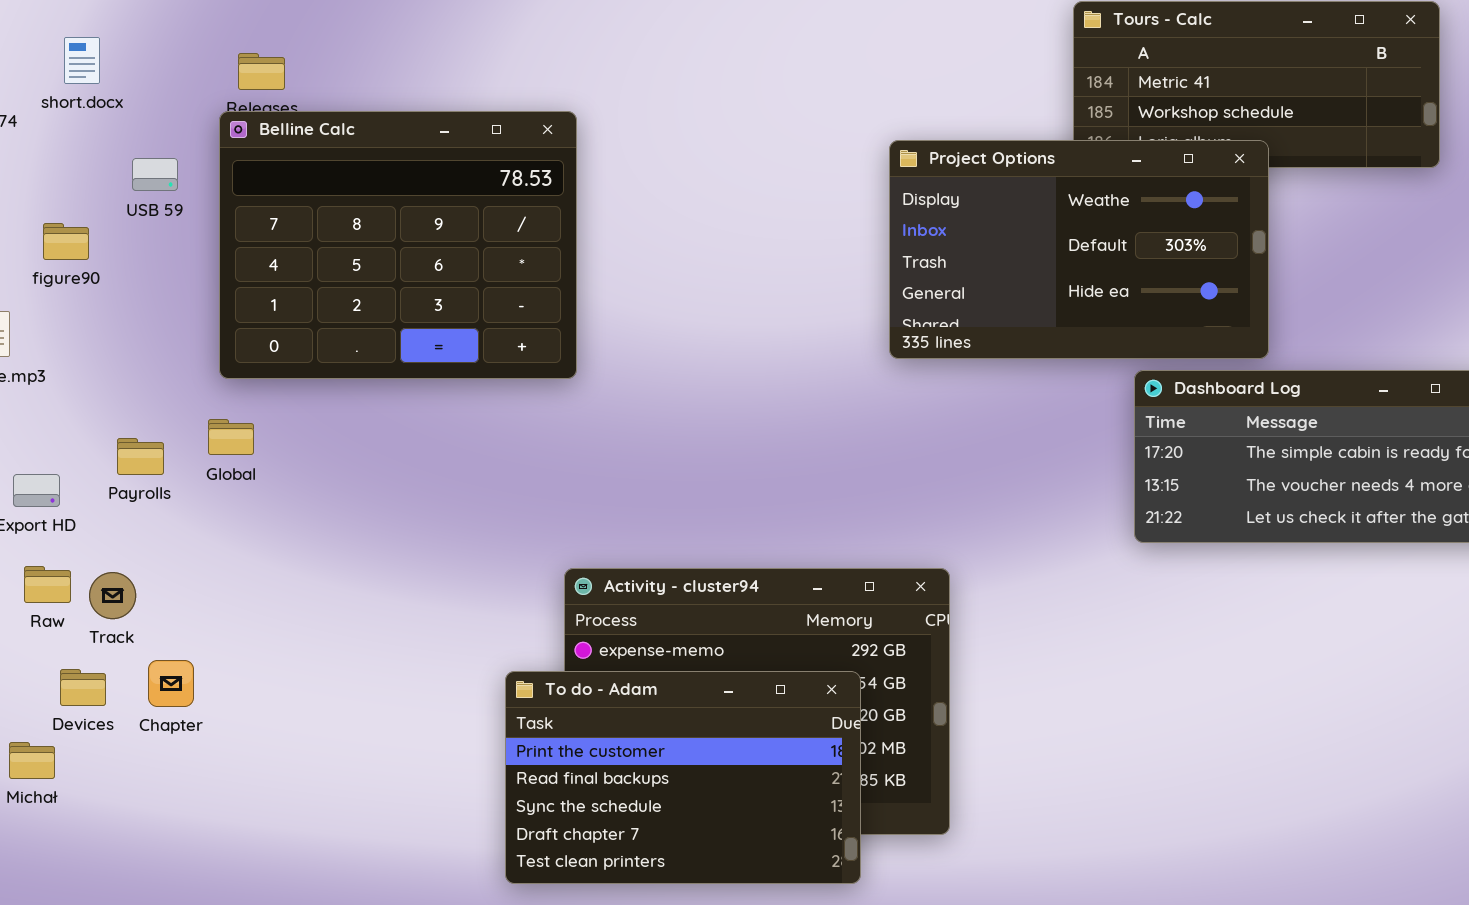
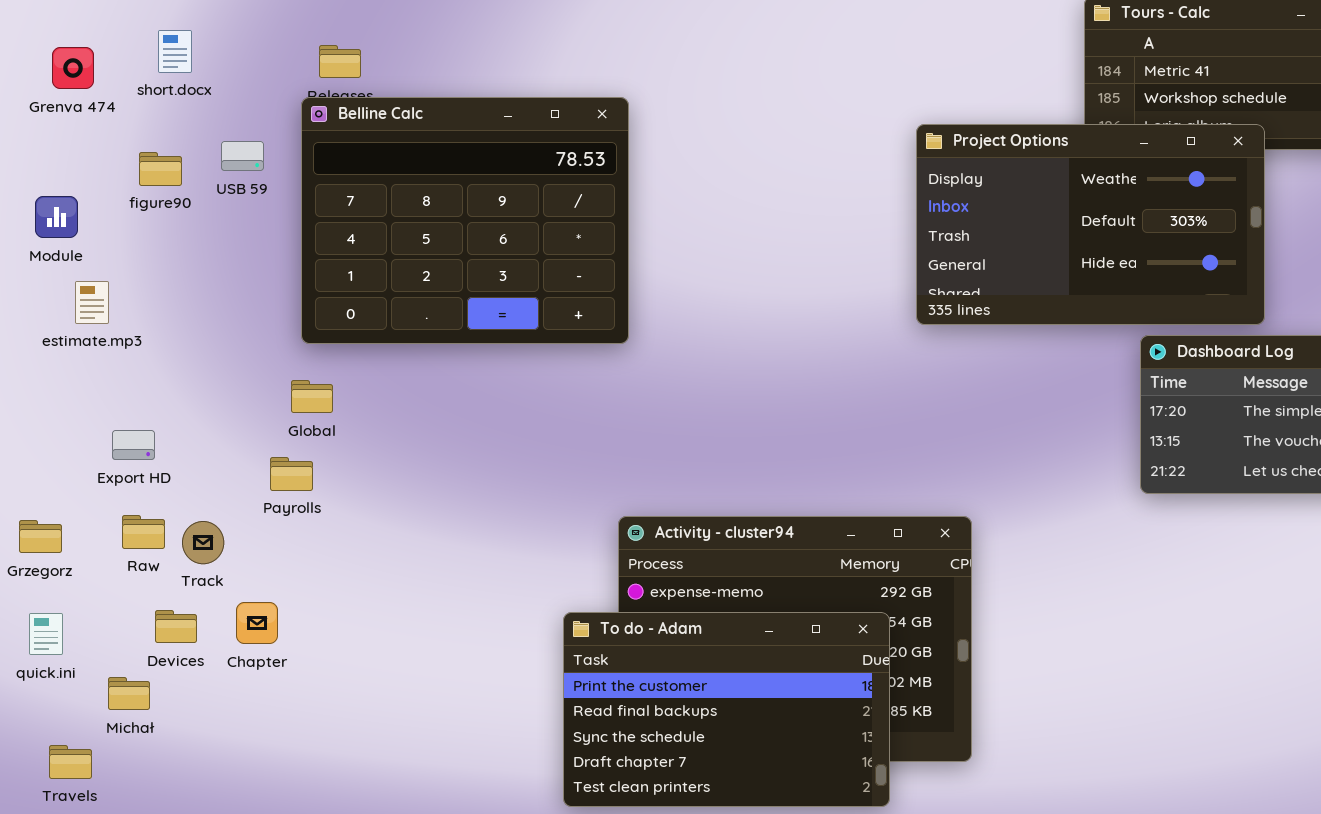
figure90: [43,223,89,260] -> [139,152,182,186], moved
Payrolls: [117,438,164,475] -> [270,457,313,491], moved

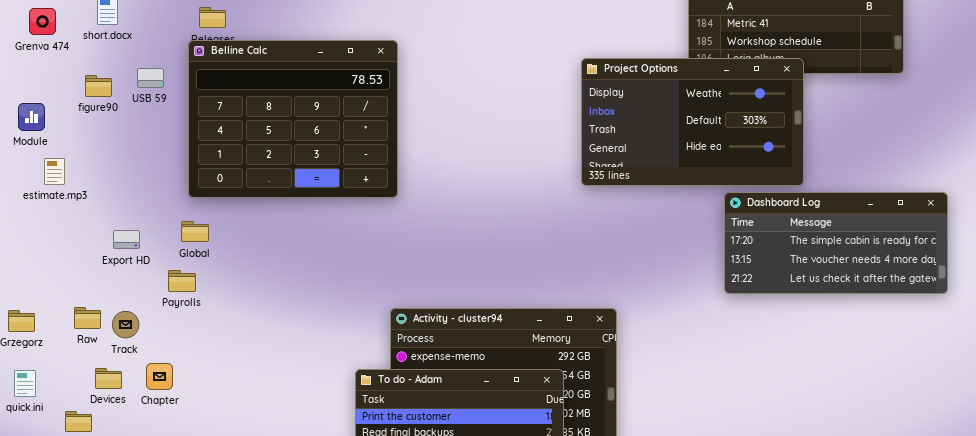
Export HD: [112,430,155,460] -> [113,230,140,249], moved

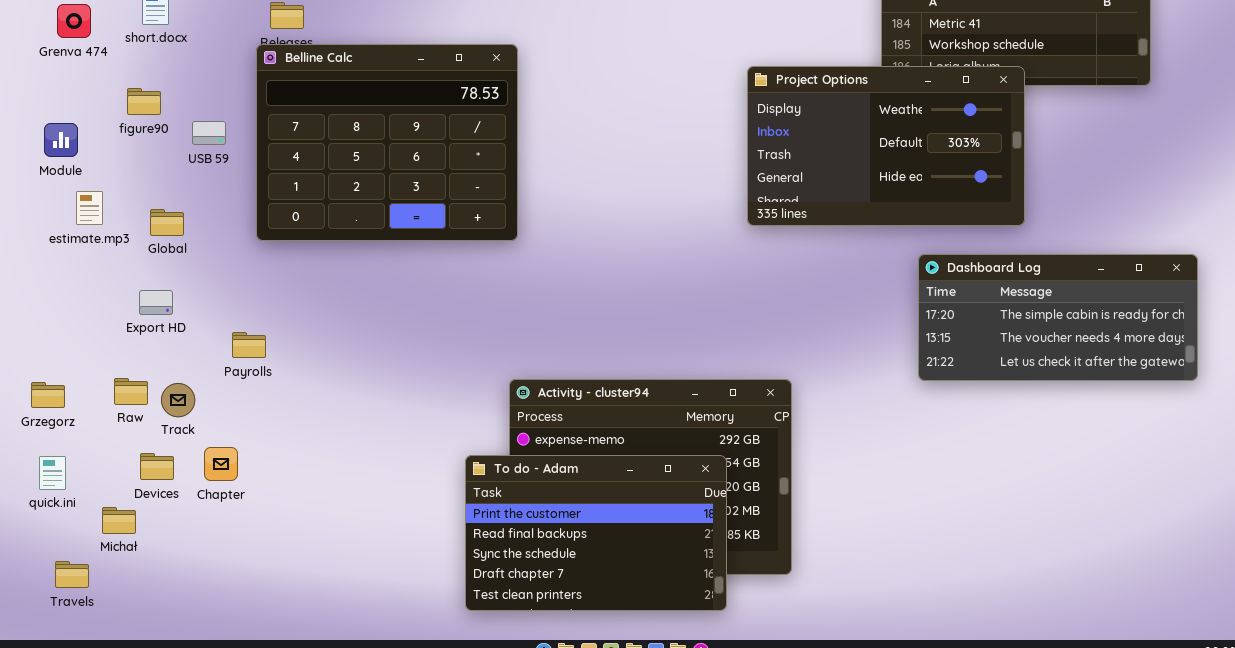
USB 59: [137,68,164,88] -> [192,121,226,145], moved
Dashboard Log: [724,192,948,294] -> [918,254,1198,381], moved
Global: [181,221,209,242] -> [150,209,184,236], moved
Export HD: [113,230,140,249] -> [139,290,173,315], moved

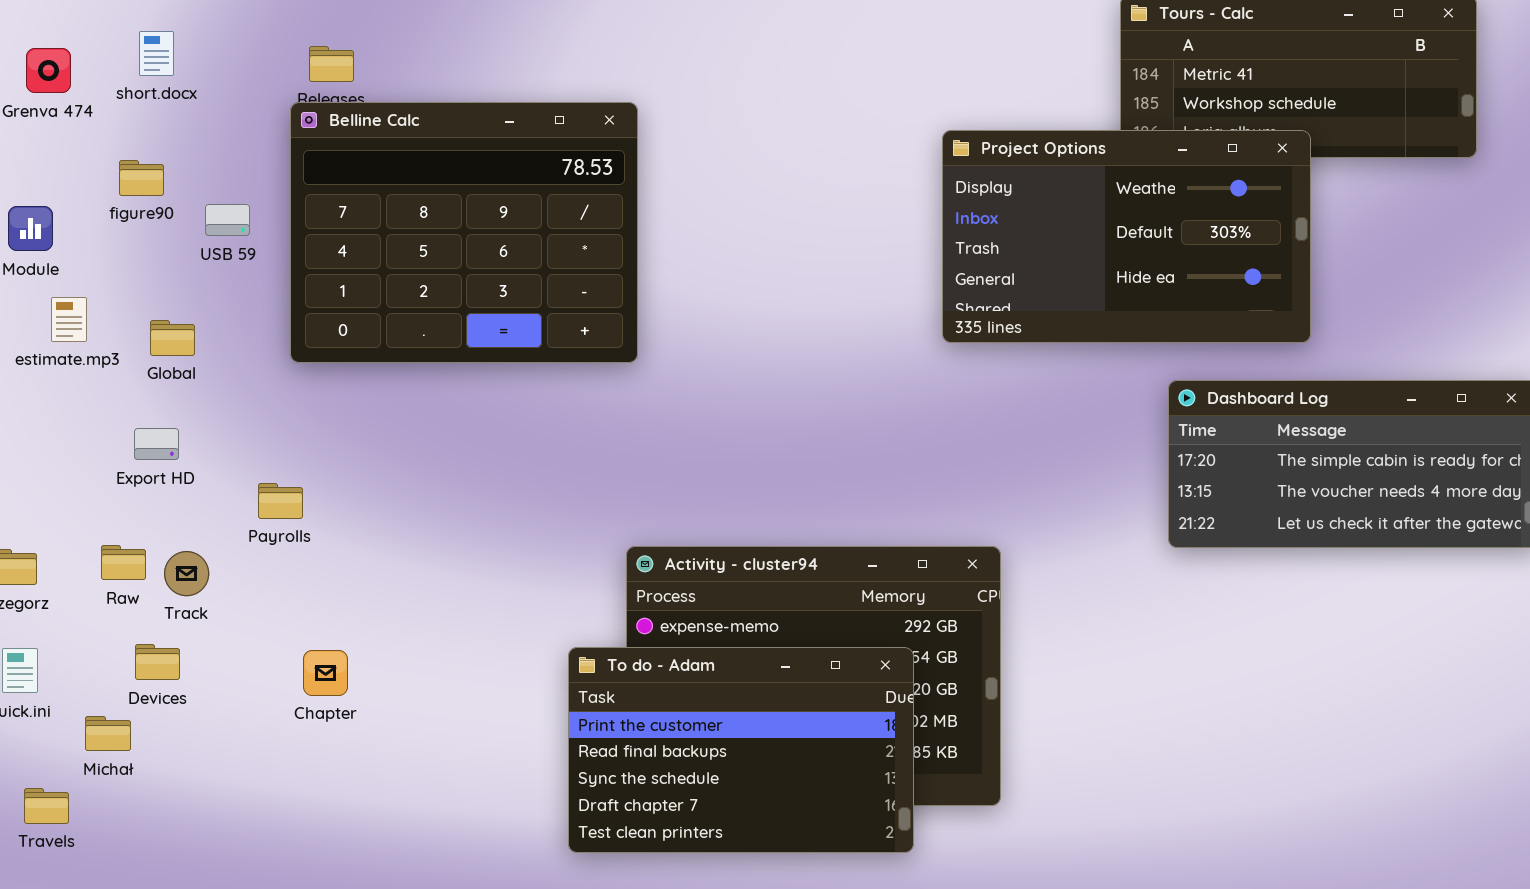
Chapter: [204,447,238,481] -> [303,650,348,696], moved

